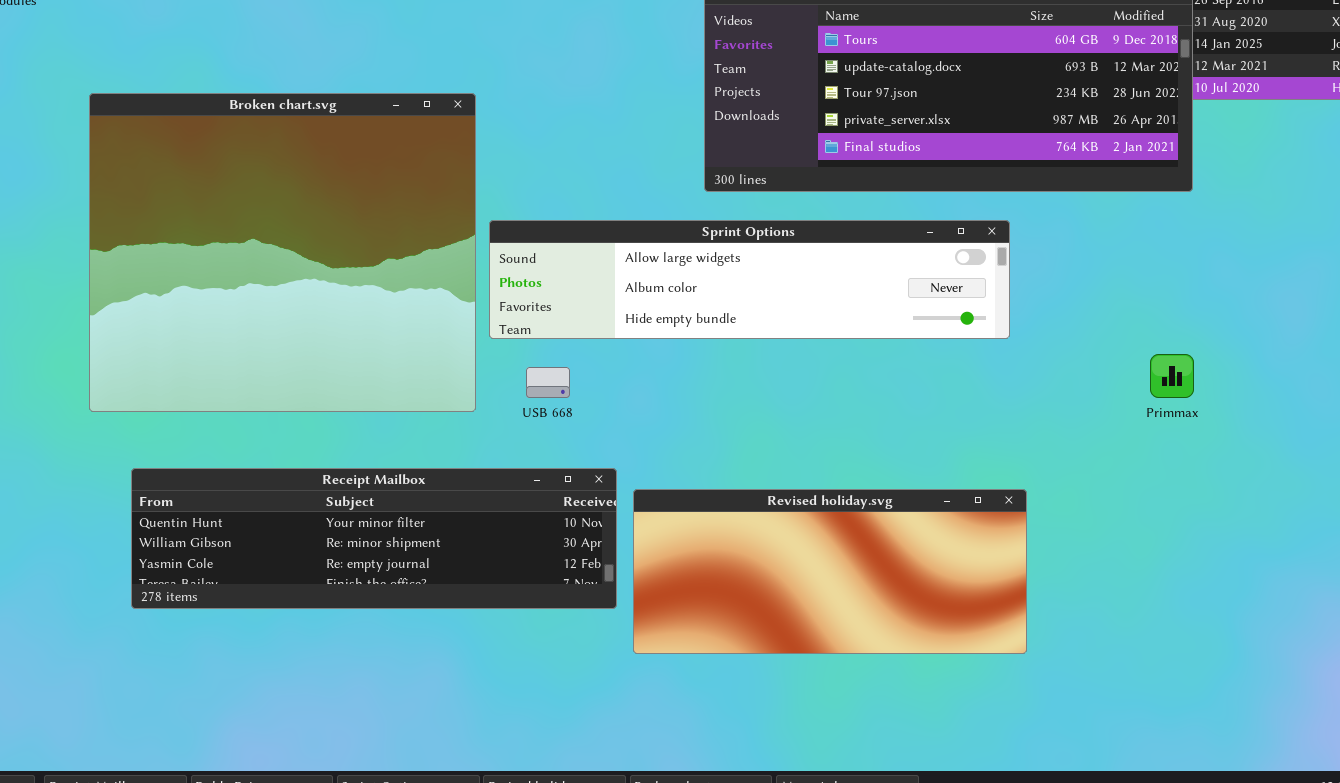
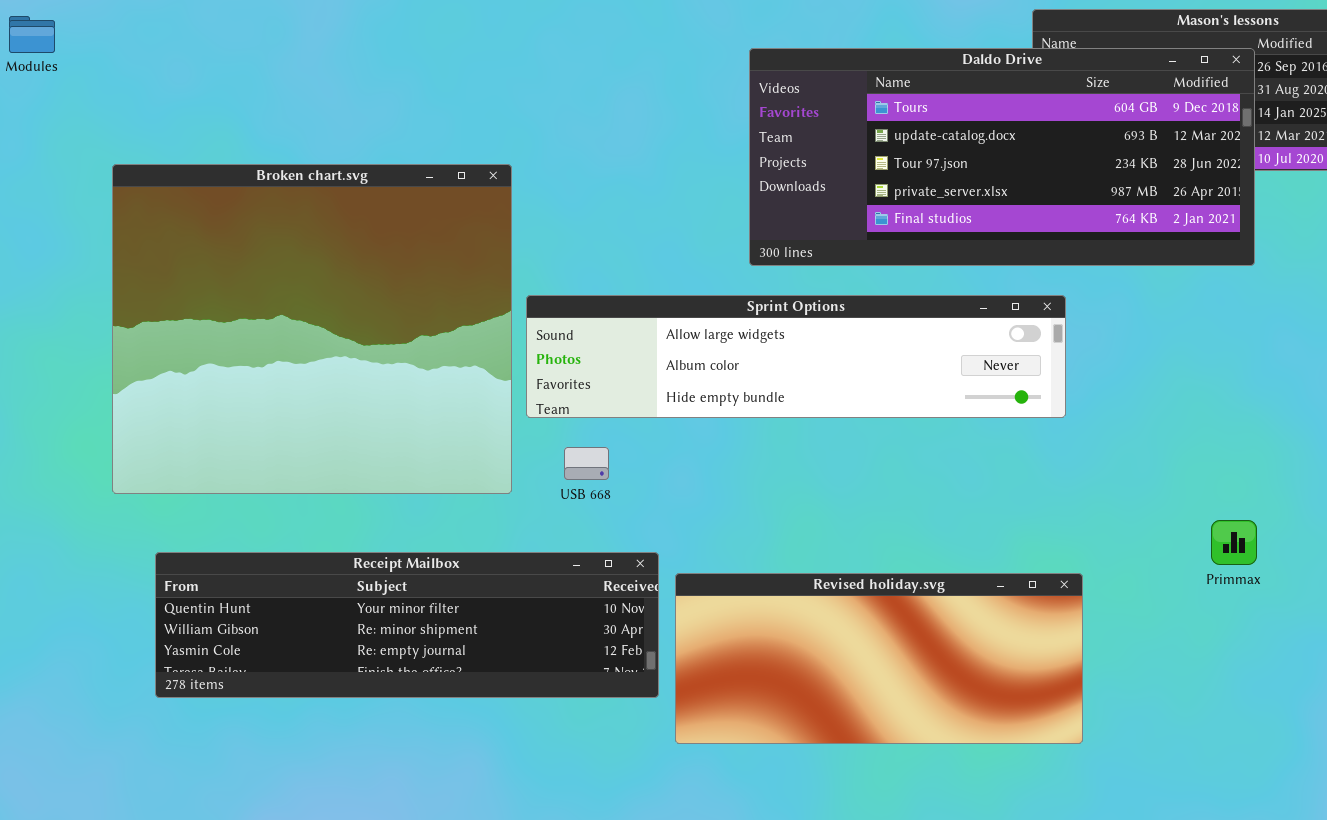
Primmax: [1150,354,1194,398] -> [1211,520,1257,565], moved

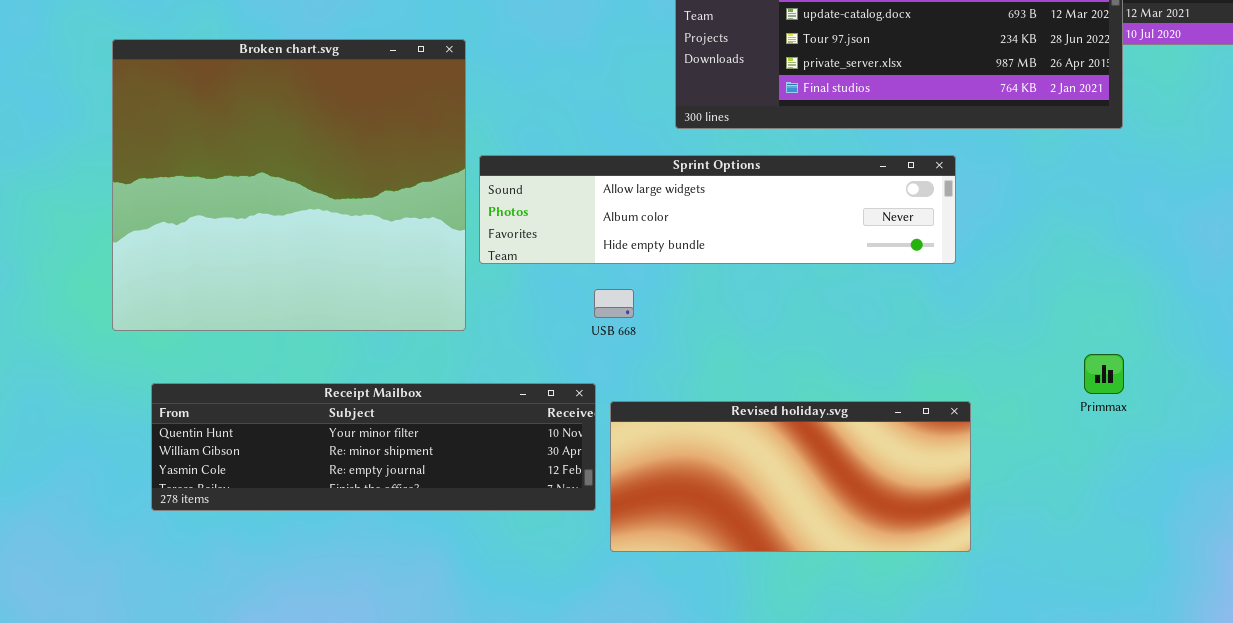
USB 668: [564,447,609,480] -> [594,289,634,318], moved

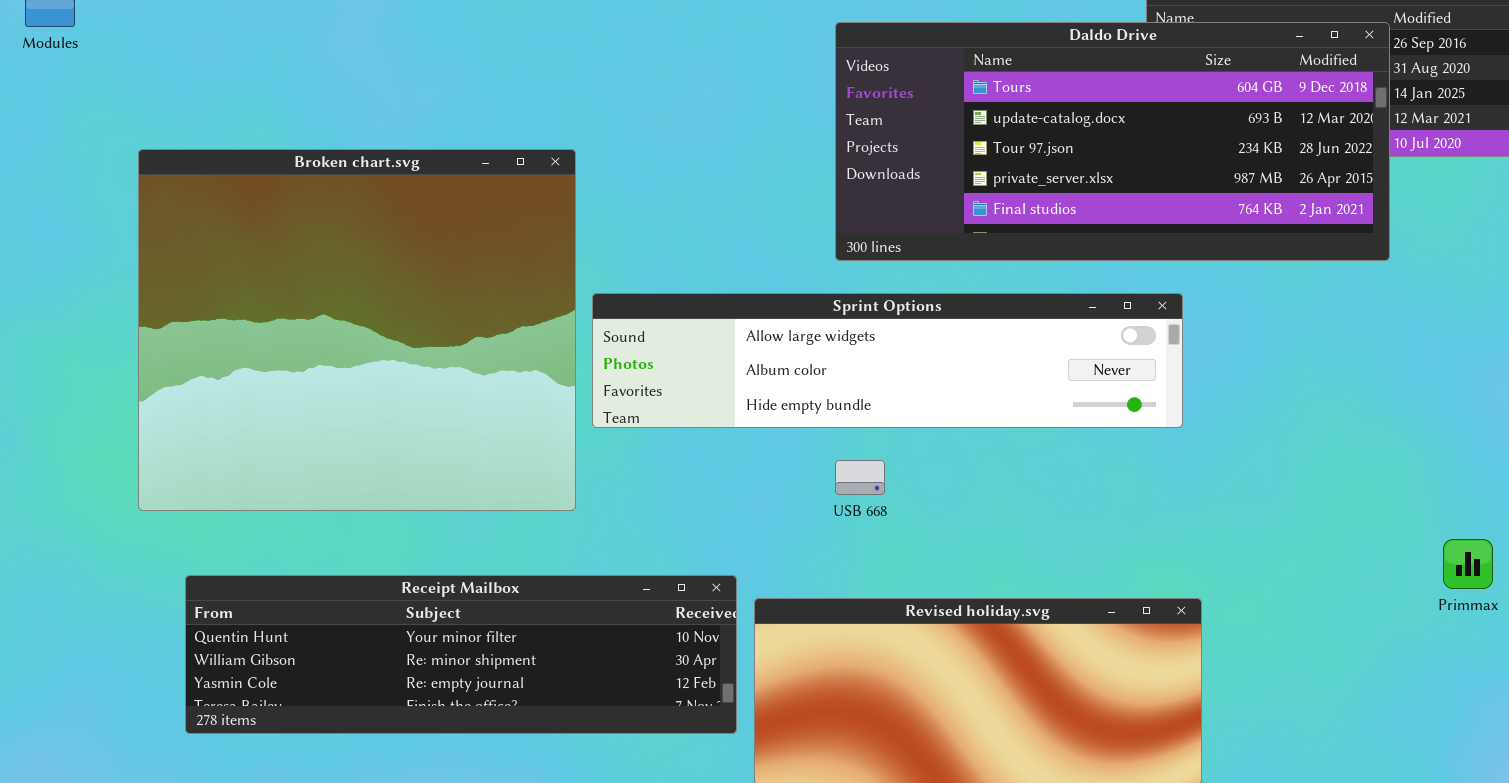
USB 668: [594,289,634,318] -> [835,460,885,495], moved
Primmax: [1084,354,1124,394] -> [1443,539,1493,589], moved

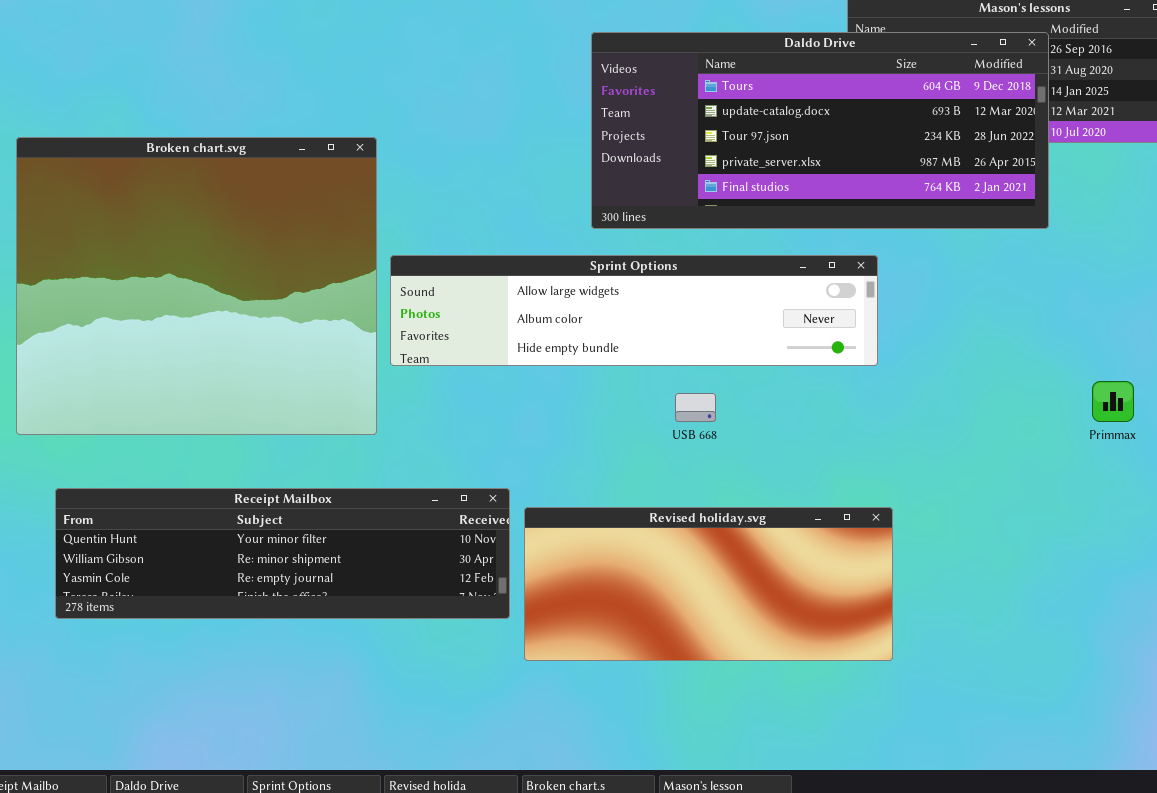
USB 668: [835,460,885,495] -> [675,393,716,422], moved
Primmax: [1443,539,1493,589] -> [1092,381,1134,422], moved

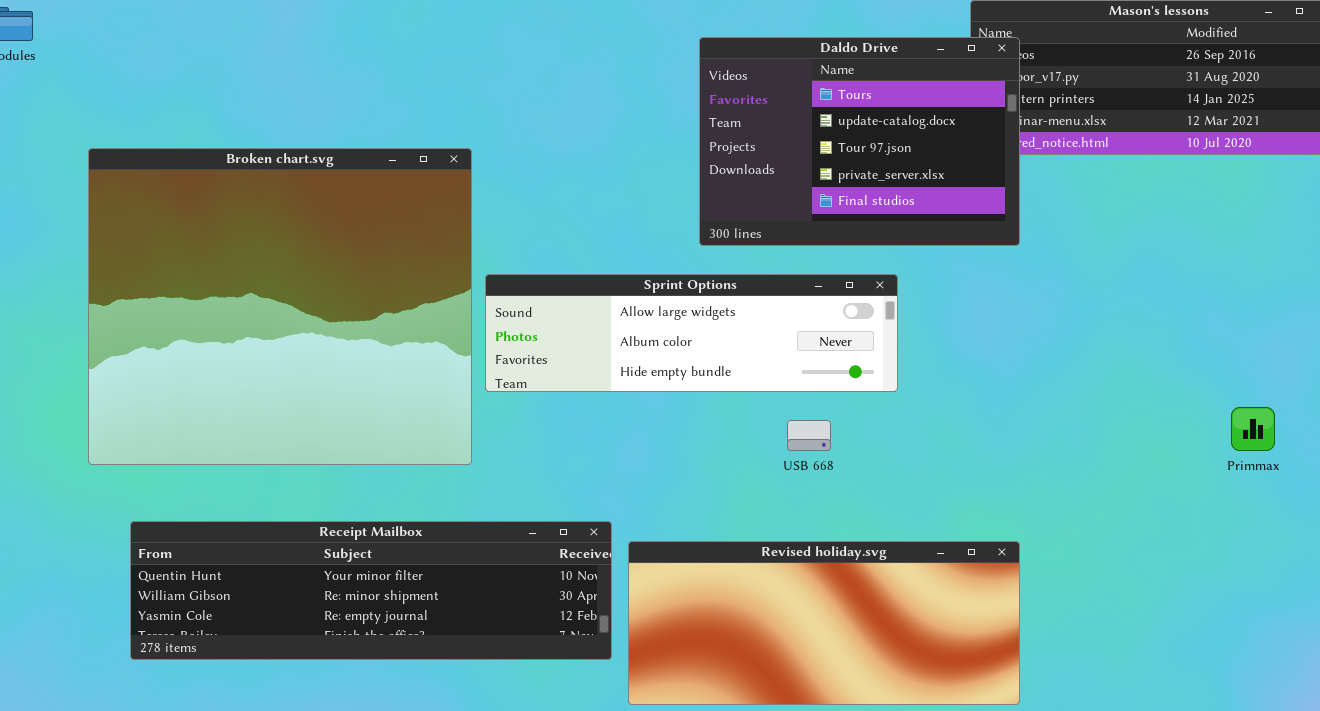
Daldo Drive: [591,32,1049,229] -> [699,37,1020,246], resized
Sprint Options: [390,255,878,366] -> [485,274,898,392], resized

